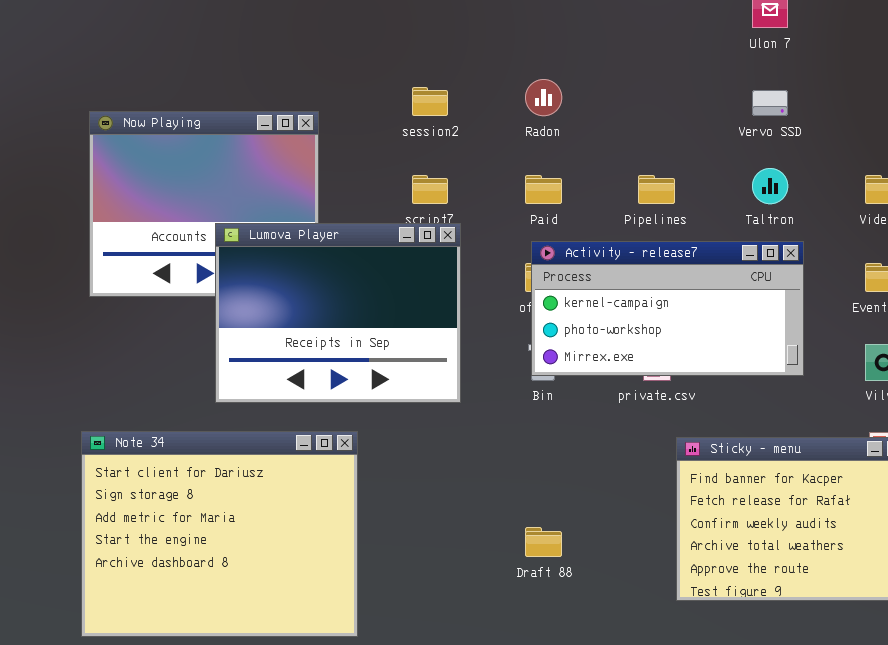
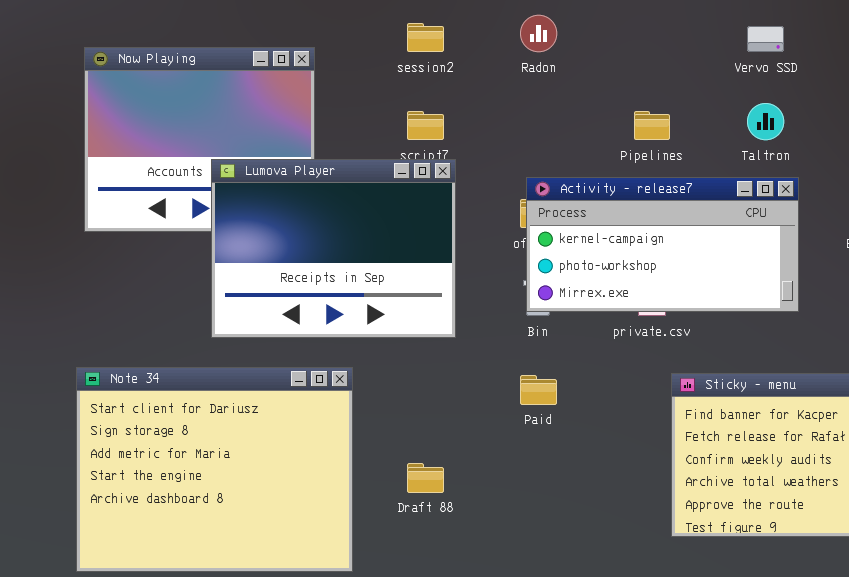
Paid: [525,175,562,204] -> [520,375,557,405], moved
Draft 88: [525,527,562,557] -> [407,463,444,493], moved

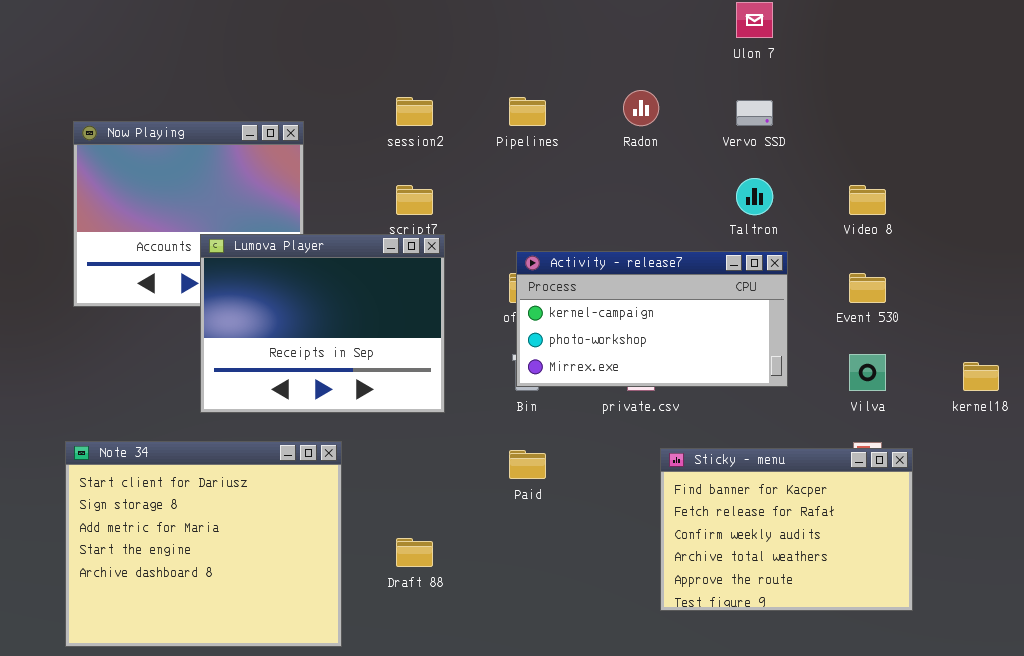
Radon: [520,15,557,52] -> [623,90,659,126], moved
Pipelines: [634,111,670,140] -> [509,97,546,126], moved

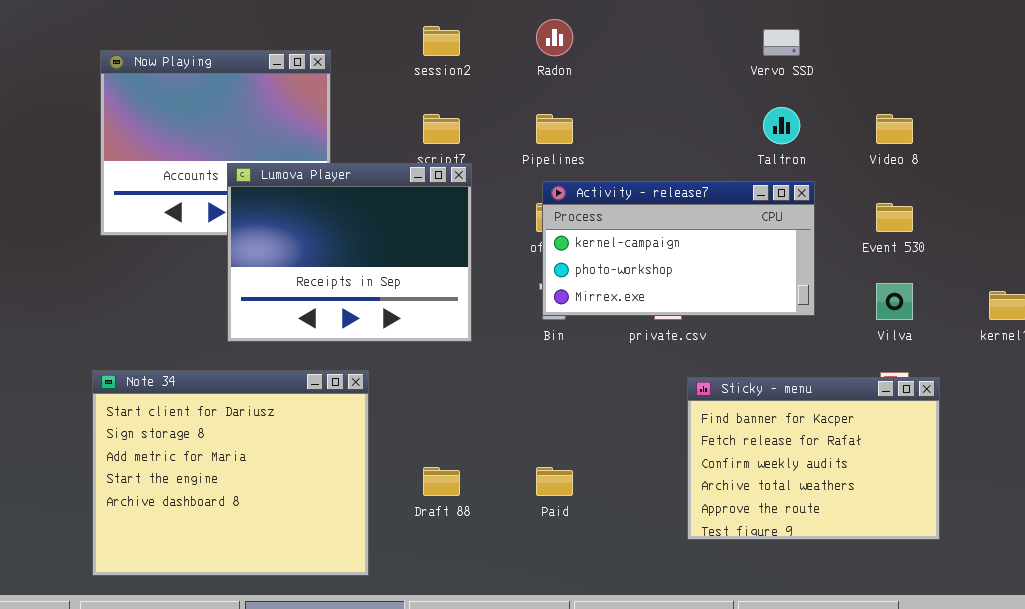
Radon: [623,90,659,126] -> [536,19,573,56], moved
Pipelines: [509,97,546,126] -> [536,114,573,144], moved
Paid: [509,450,546,479] -> [536,467,573,496], moved

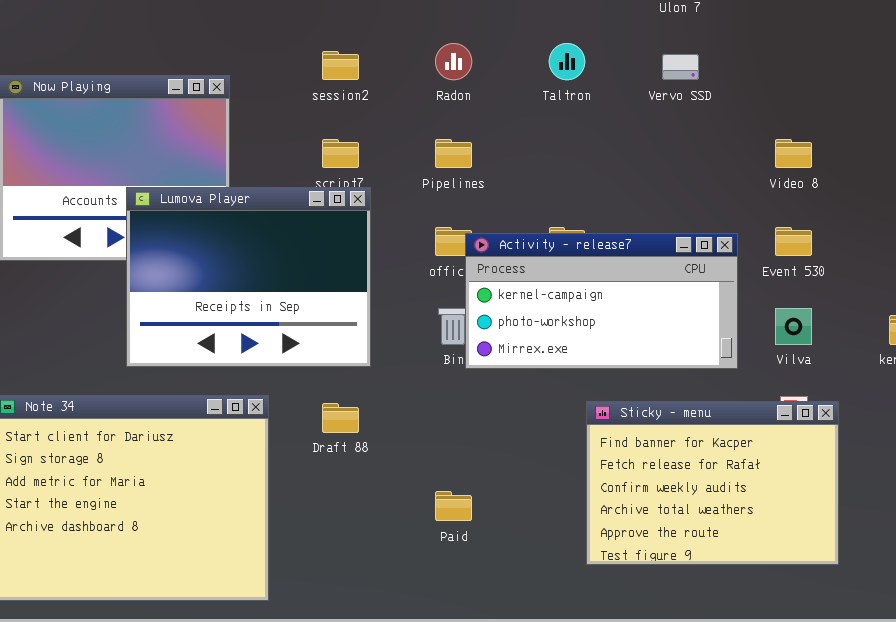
Taltron: [763,107,800,144] -> [549,43,585,80], moved
Activity - release7: [542,181,815,316] -> [465,233,738,369], moved
Draft 88: [423,467,460,496] -> [322,403,359,433], moved

